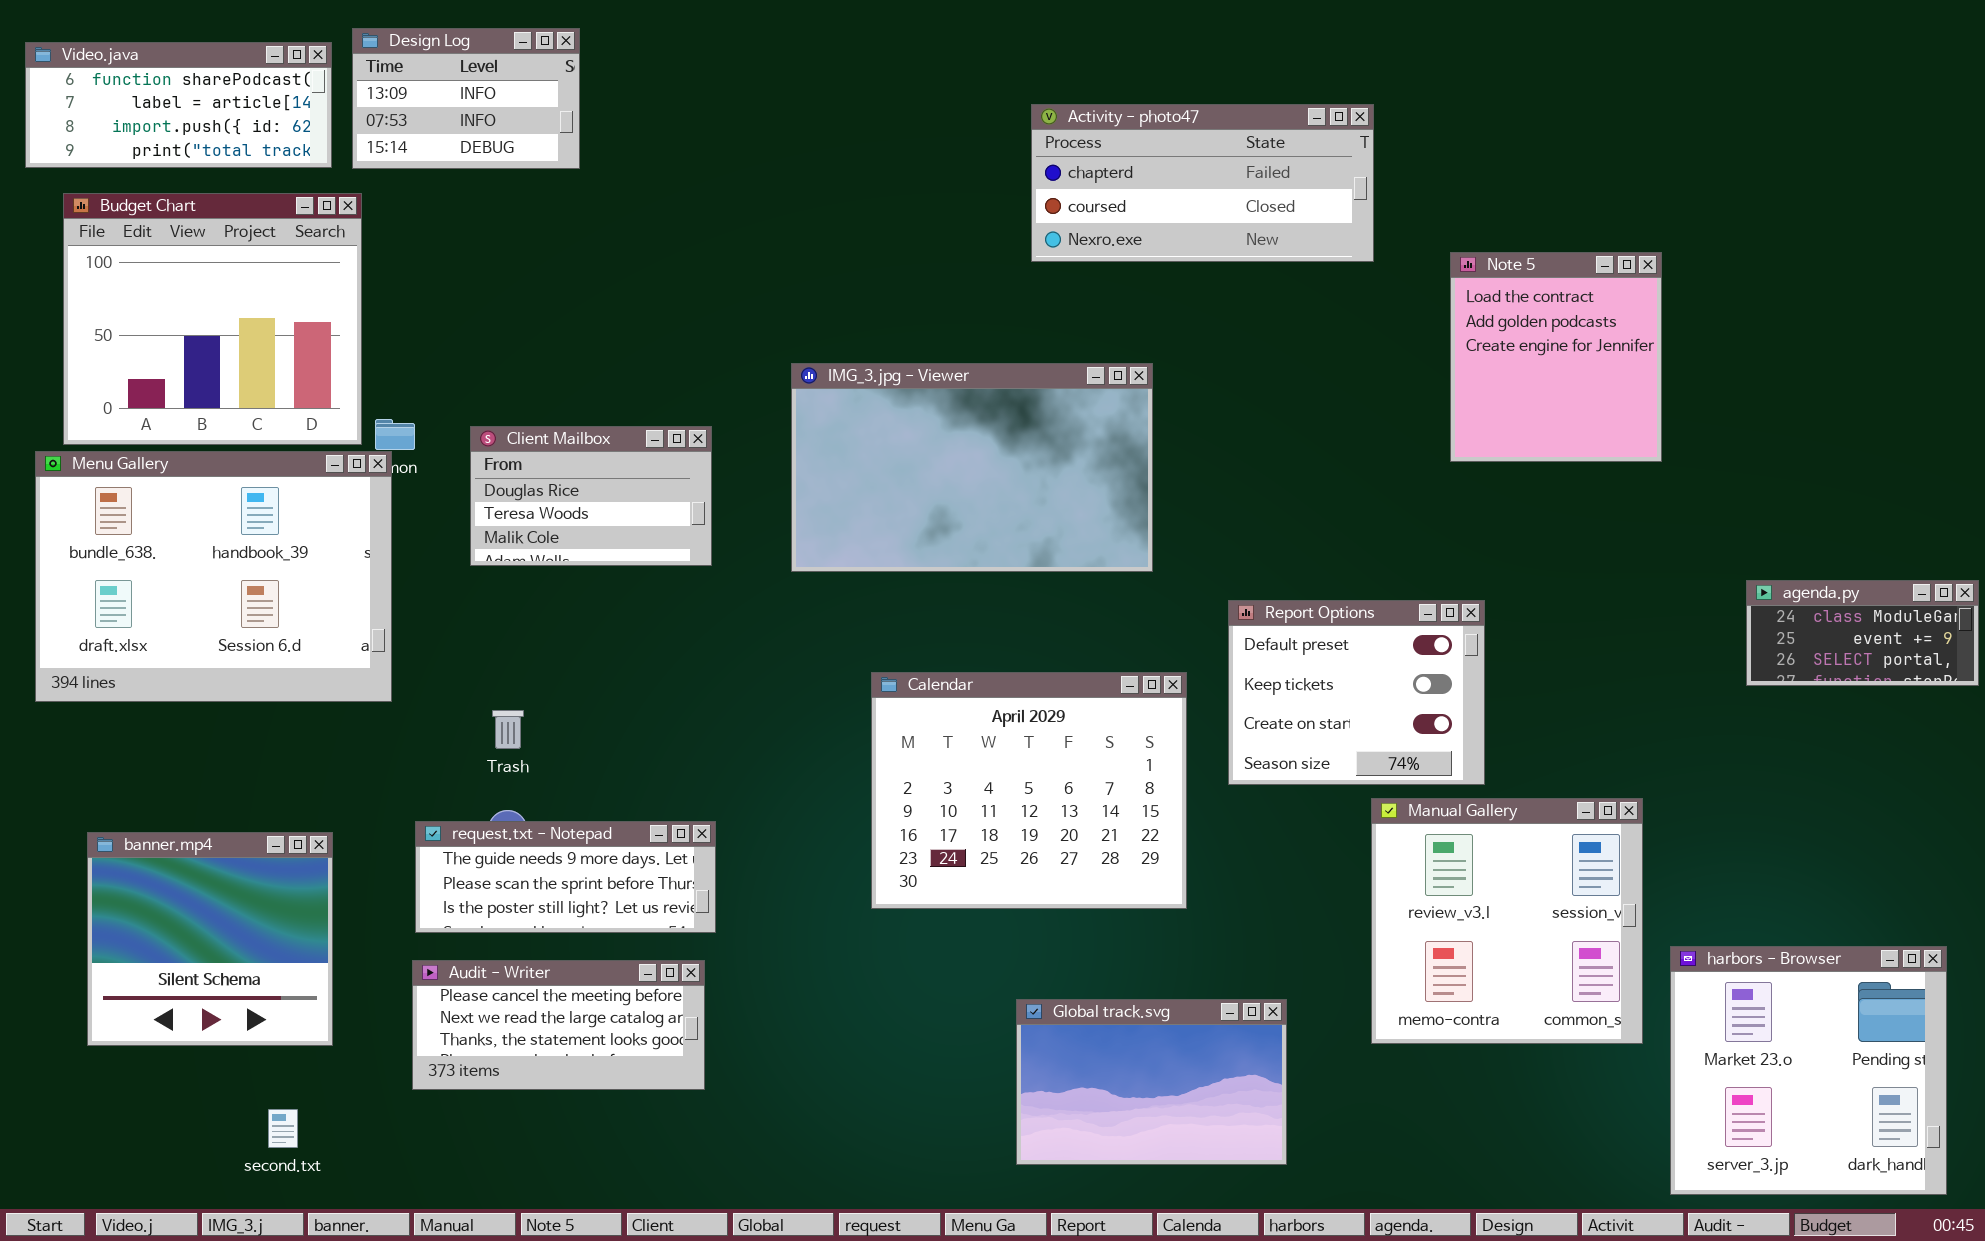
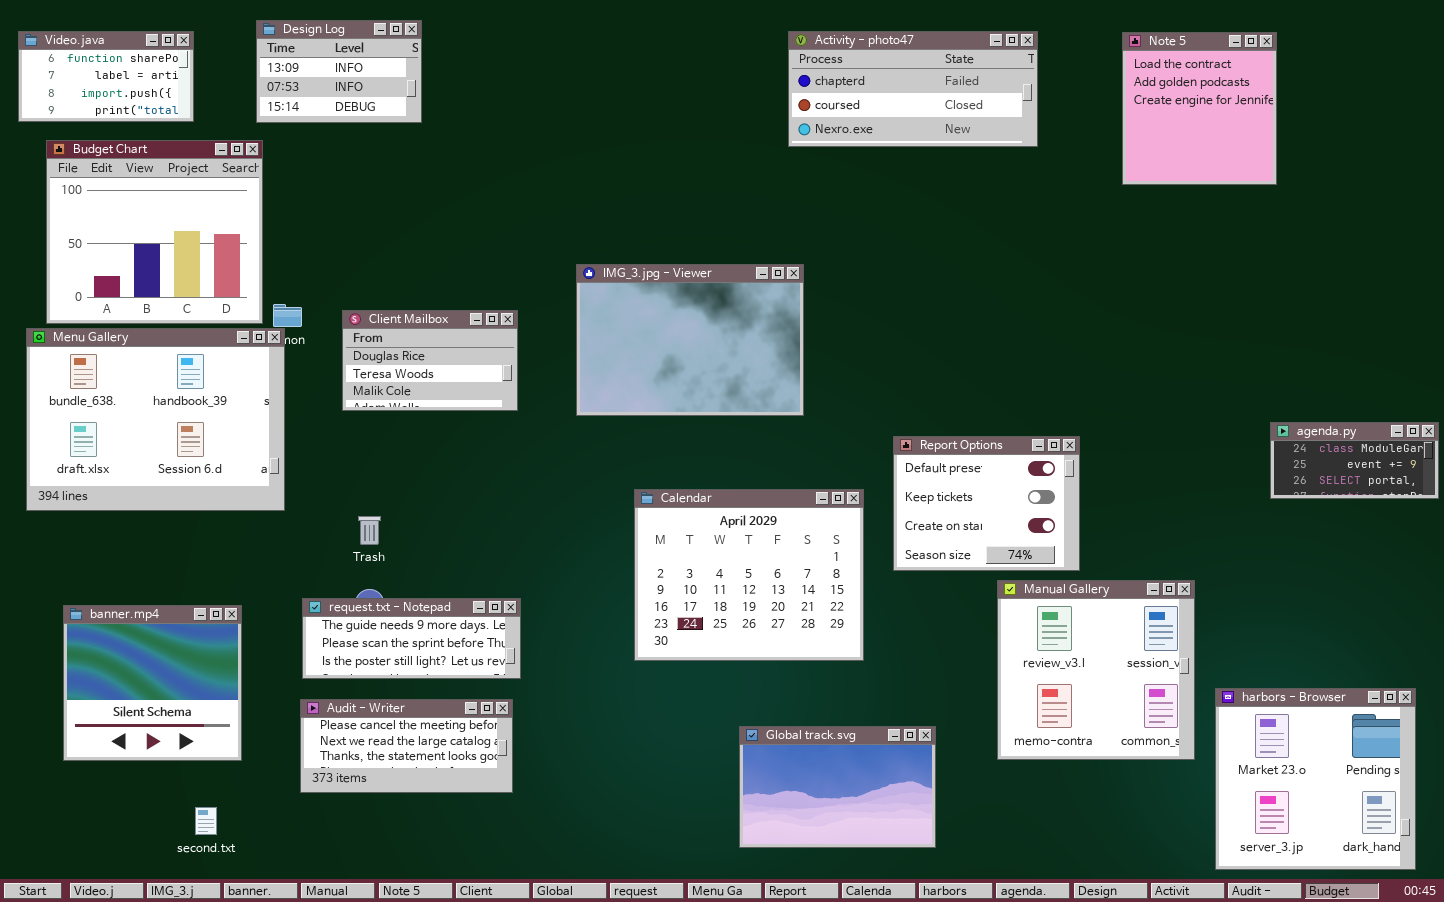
Video.java: [25,42,332,168] -> [18,31,194,122], resized
Activity - photo47: [1031,104,1374,262] -> [788,31,1038,147], moved
Note 5: [1450,252,1662,462] -> [1122,32,1277,185], moved
IMG_3.jpg - Viewer: [791,363,1153,572] -> [576,264,804,416], resized

